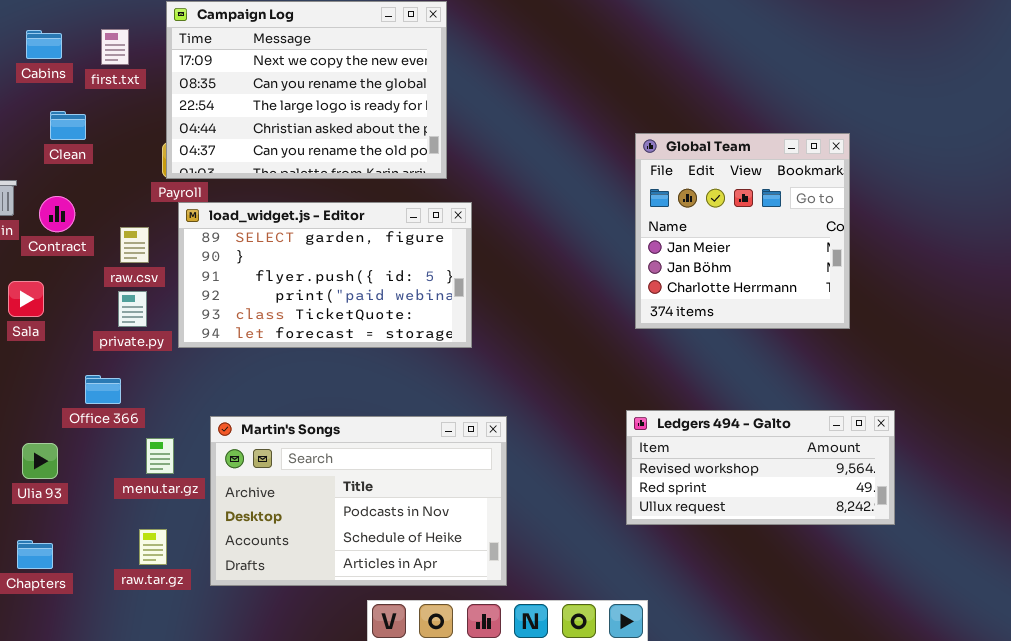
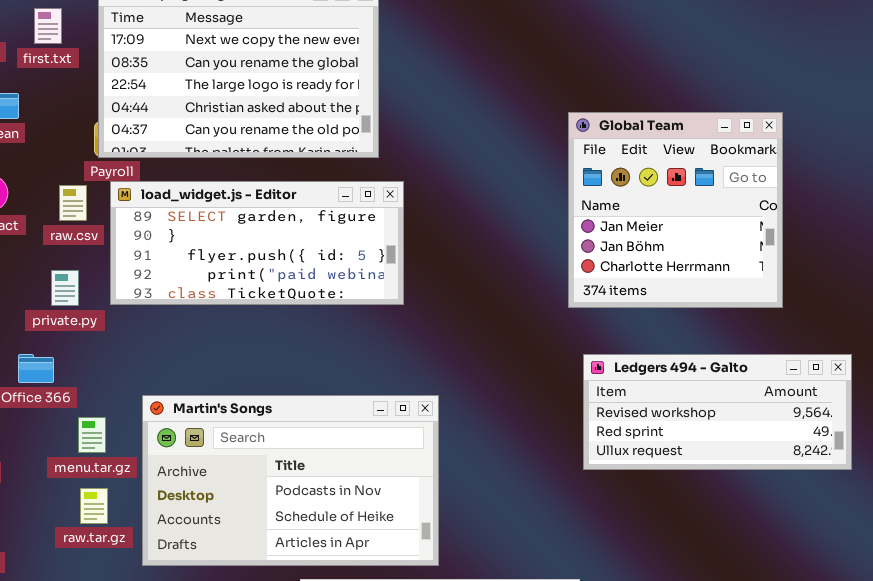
load_widget.js - Editor: [178,202,472,348] -> [110,181,404,305], resized
raw.csv: [120,227,149,263] -> [59,185,87,221], moved
Ledgers 494 - Galto: [626,410,895,525] -> [583,354,852,470], moved
raw.tar.gz: [139,529,167,565] -> [80,488,108,524], moved

